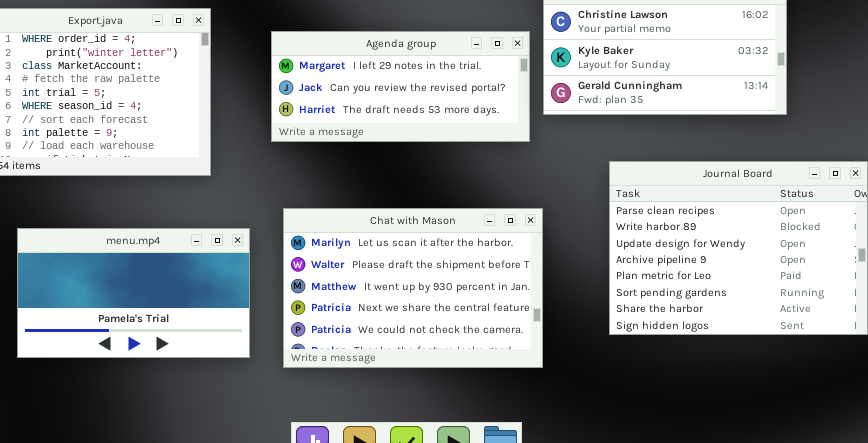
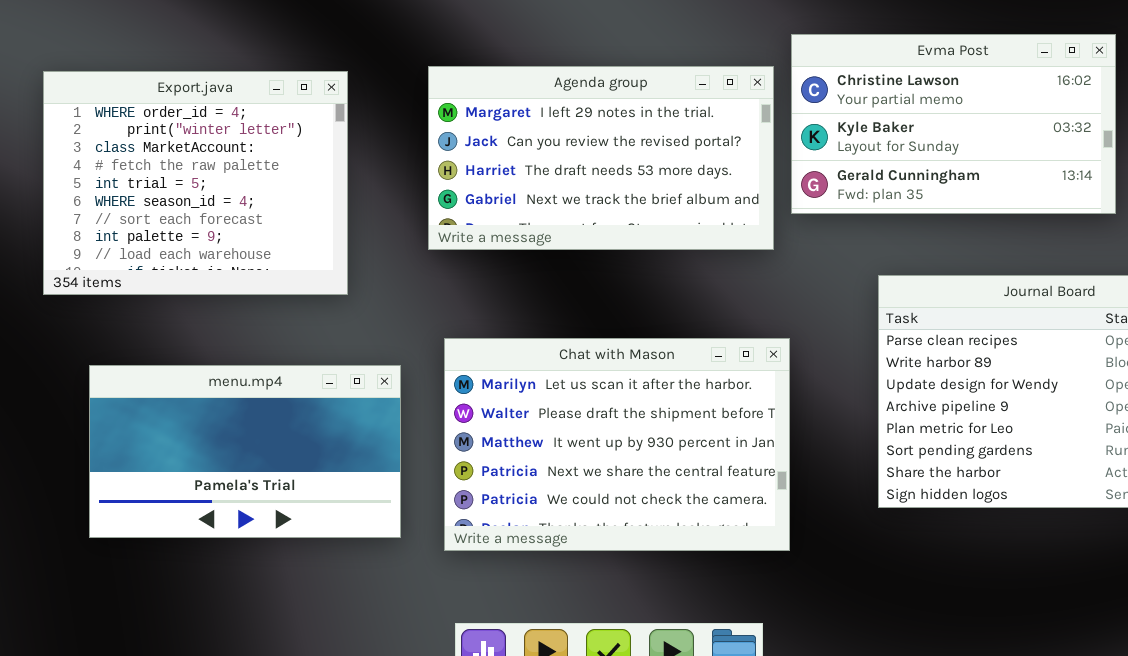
Agenda group: [271,31,530,142] -> [428,66,774,250], resized

